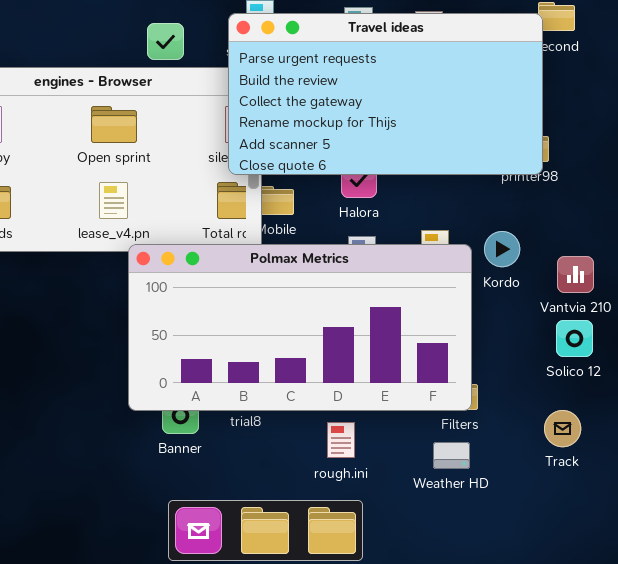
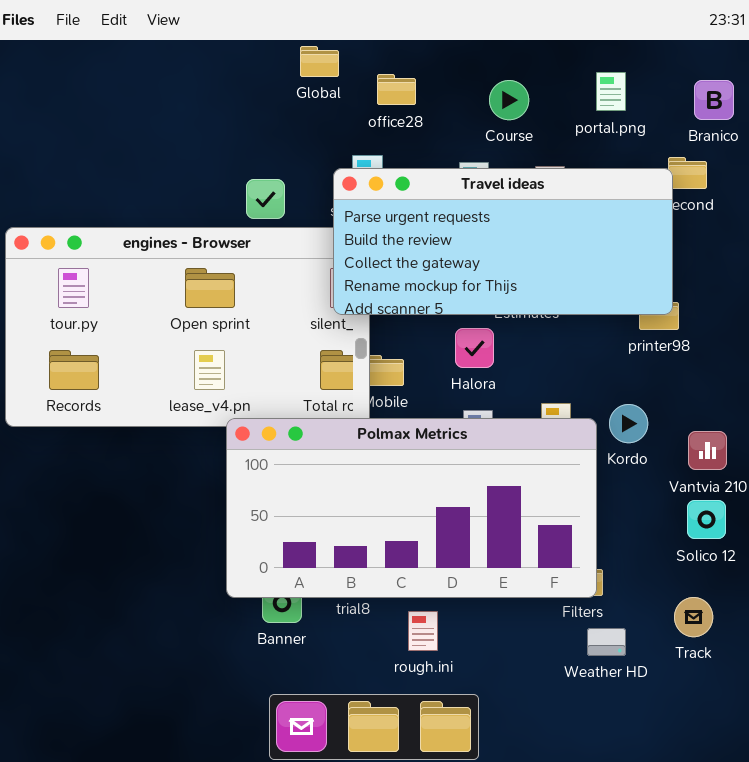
Travel ideas: [228,13,543,175] -> [333,168,673,315], resized
rough.ini: [327,422,355,458] -> [408,611,438,651], moved
Weather HD: [433,442,470,469] -> [587,628,626,656], moved

